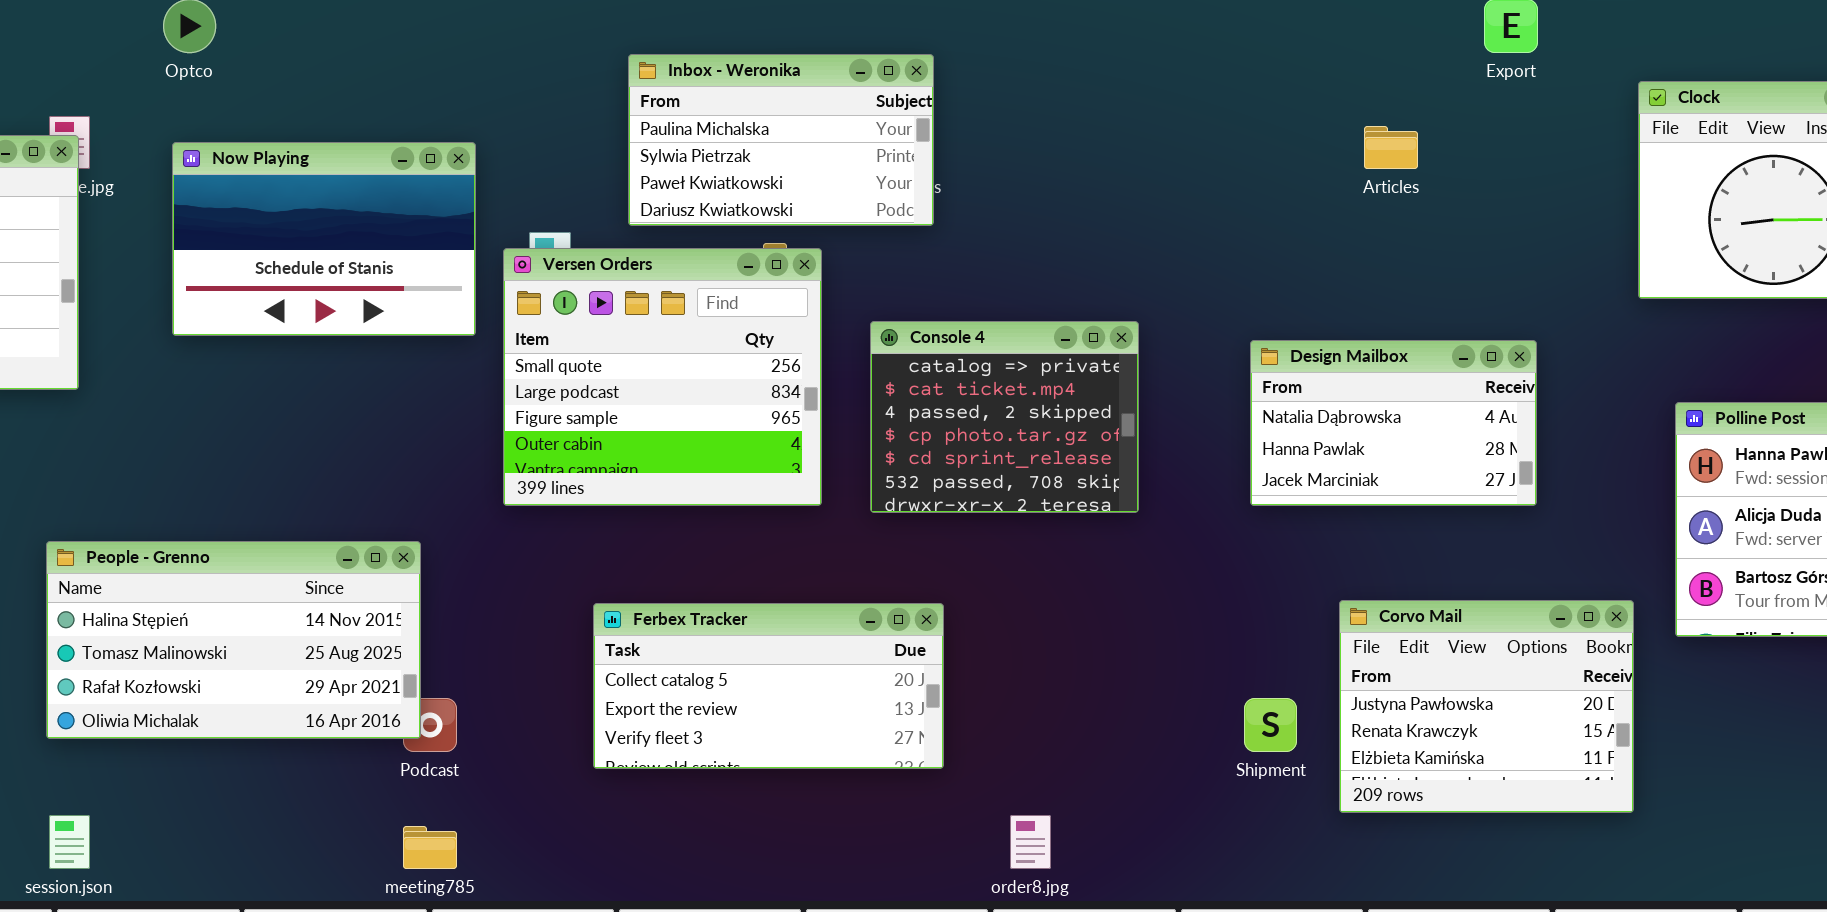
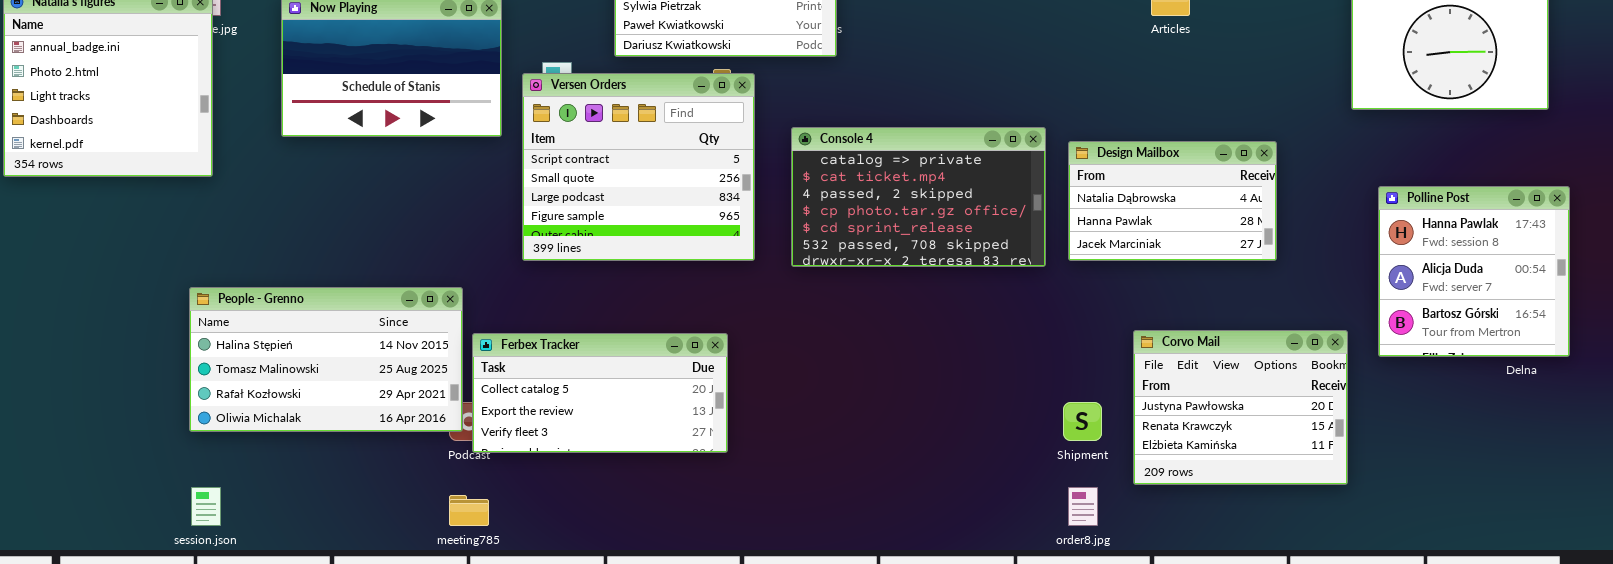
Versen Orders: [503,248,822,506] -> [522,73,755,261], scrolled up 1 row
Console 4: [870,321,1139,513] -> [791,127,1046,267], resized
Ferbex Tracker: [593,603,944,769] -> [472,333,728,453], moved
order8.jpg: [1010,815,1051,869] -> [1068,487,1098,526], moved

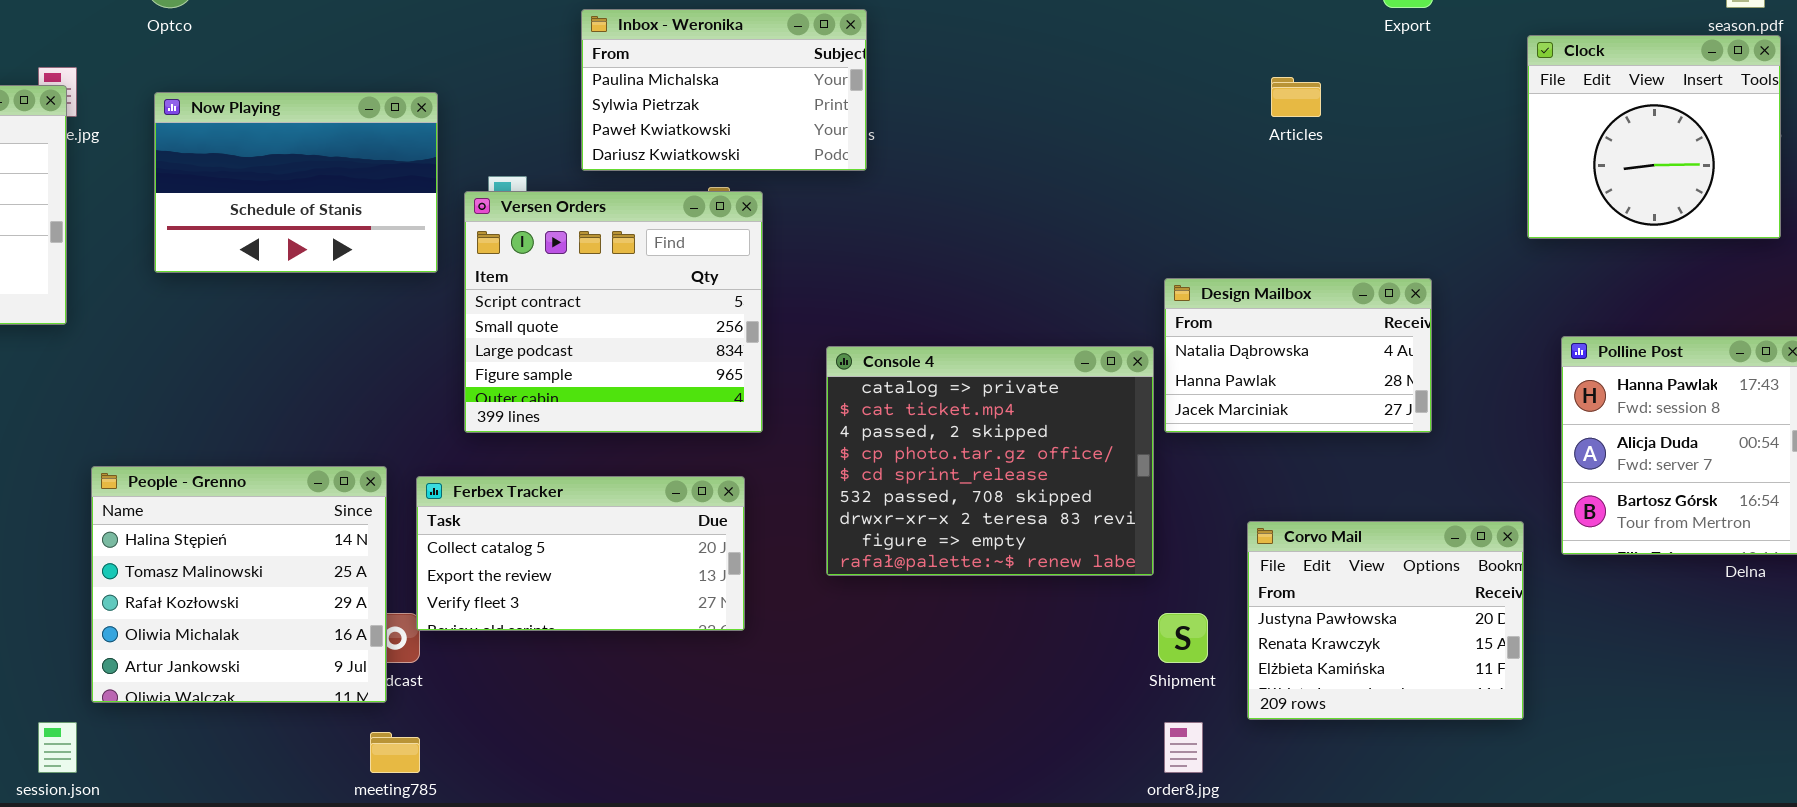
Console 4: [791,127,1046,267] -> [826,346,1154,576], moved, resized
People - Grenno: [189,287,463,432] -> [91,466,387,703], resized
Ferbex Tracker: [472,333,728,453] -> [416,476,745,631], moved

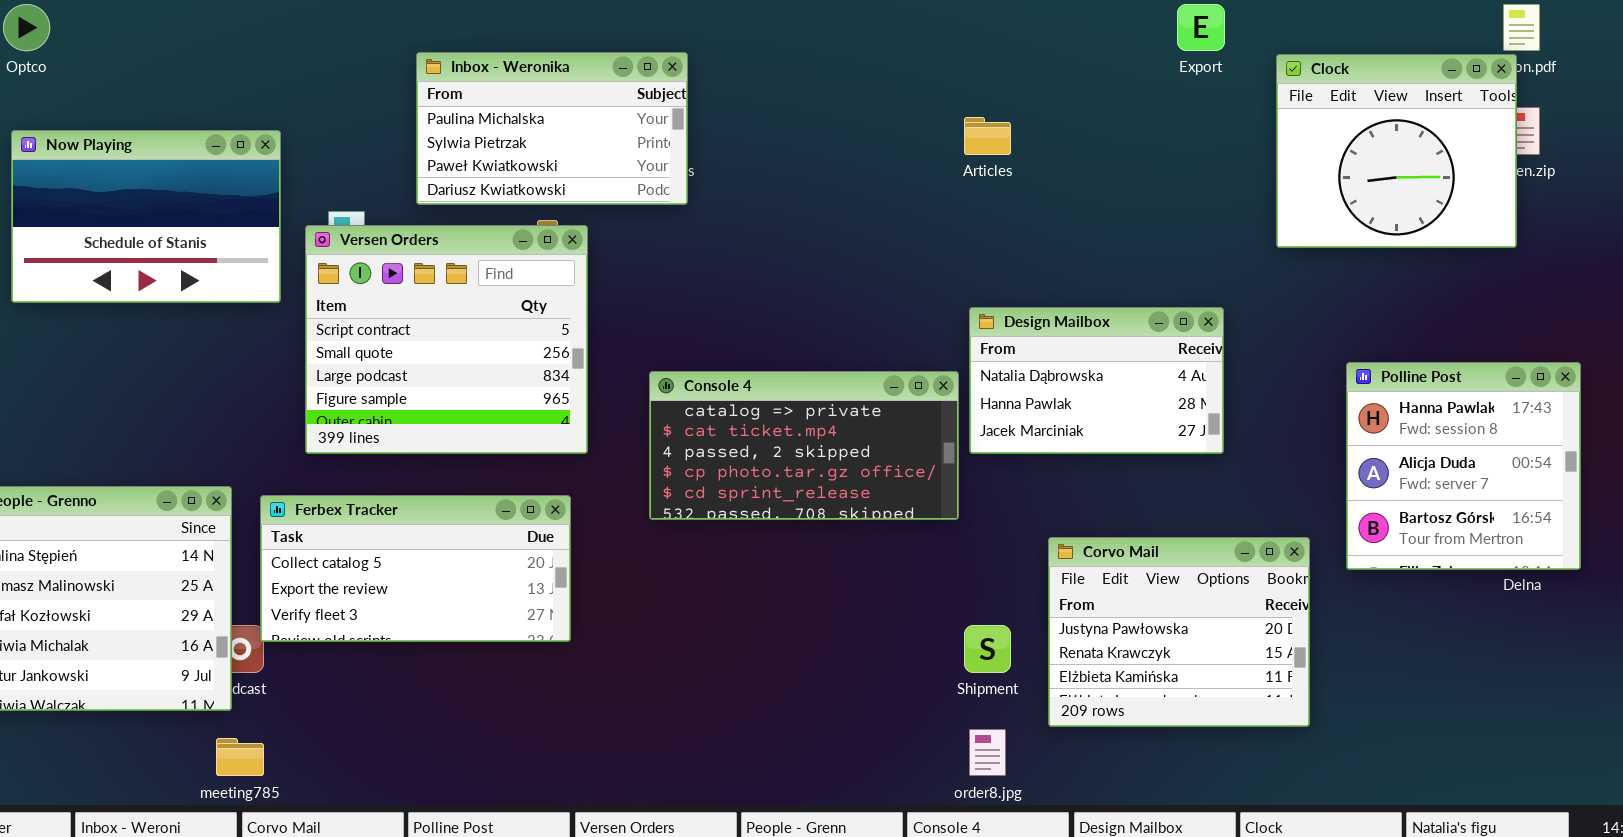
Clock: [1527,35,1781,239] -> [1276,54,1517,248], moved
Articles: [1271,77,1321,117] -> [964,117,1011,155], moved
Console 4: [826,346,1154,576] -> [649,371,959,520], resized

